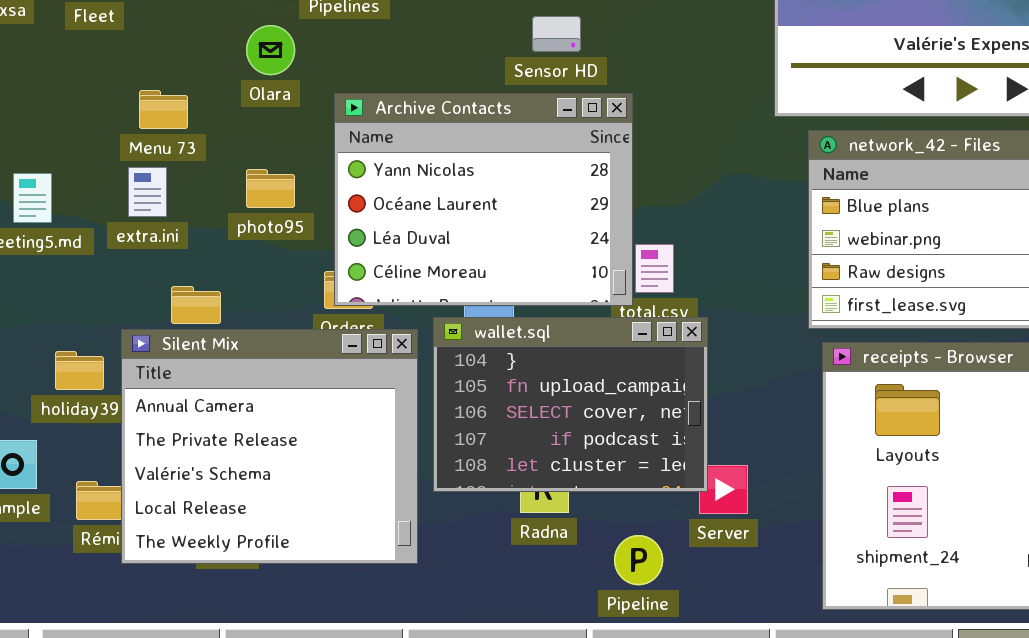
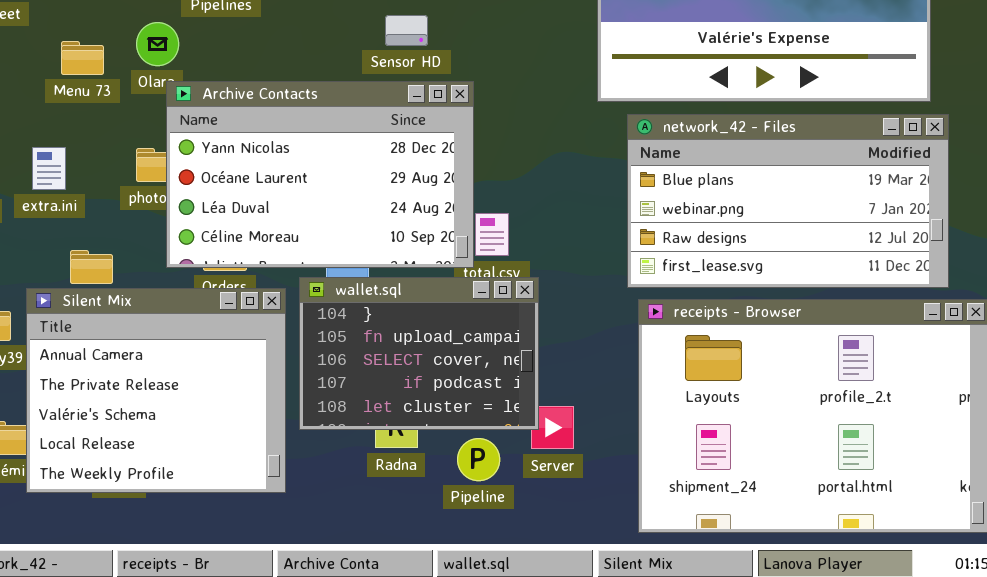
Menu 73: [139,90,188,129] -> [61,41,104,75], moved
Archive Contacts: [334,93,633,306] -> [166,81,474,268], resized
Pipeline: [614,535,663,585] -> [457,438,500,481], moved

